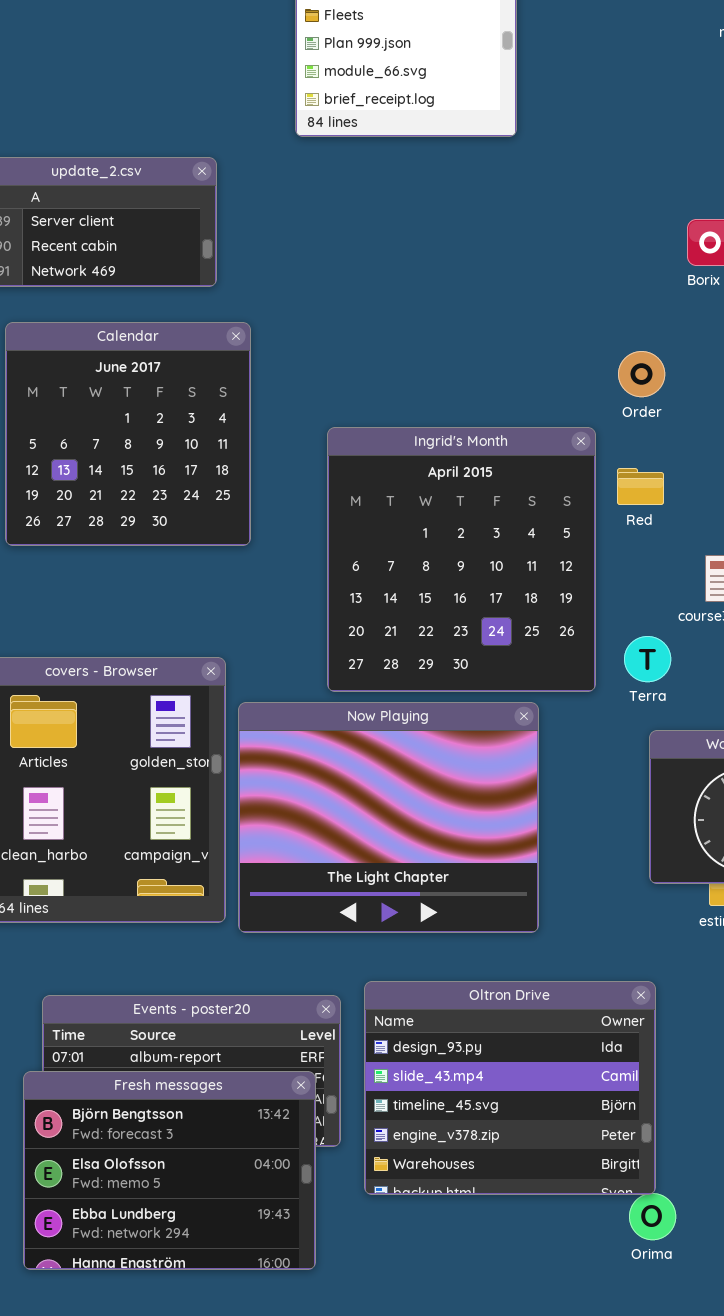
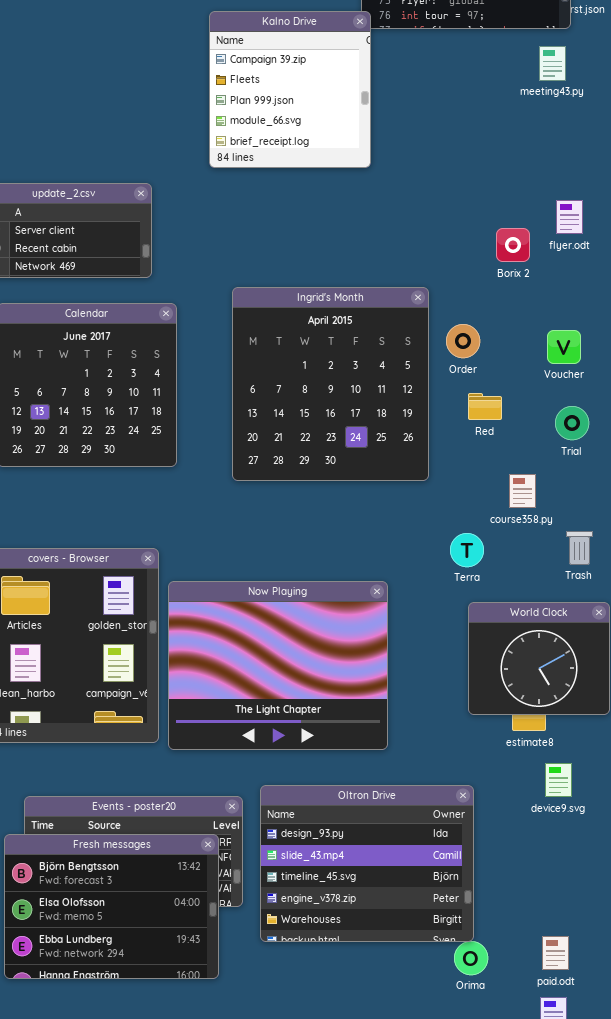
Ingrid's Month: [327,427,596,692] -> [232,287,429,481], moved
Red: [617,468,664,505] -> [468,393,502,420], moved
Fresh messages: [23,1071,316,1270] -> [4,834,219,979], moved

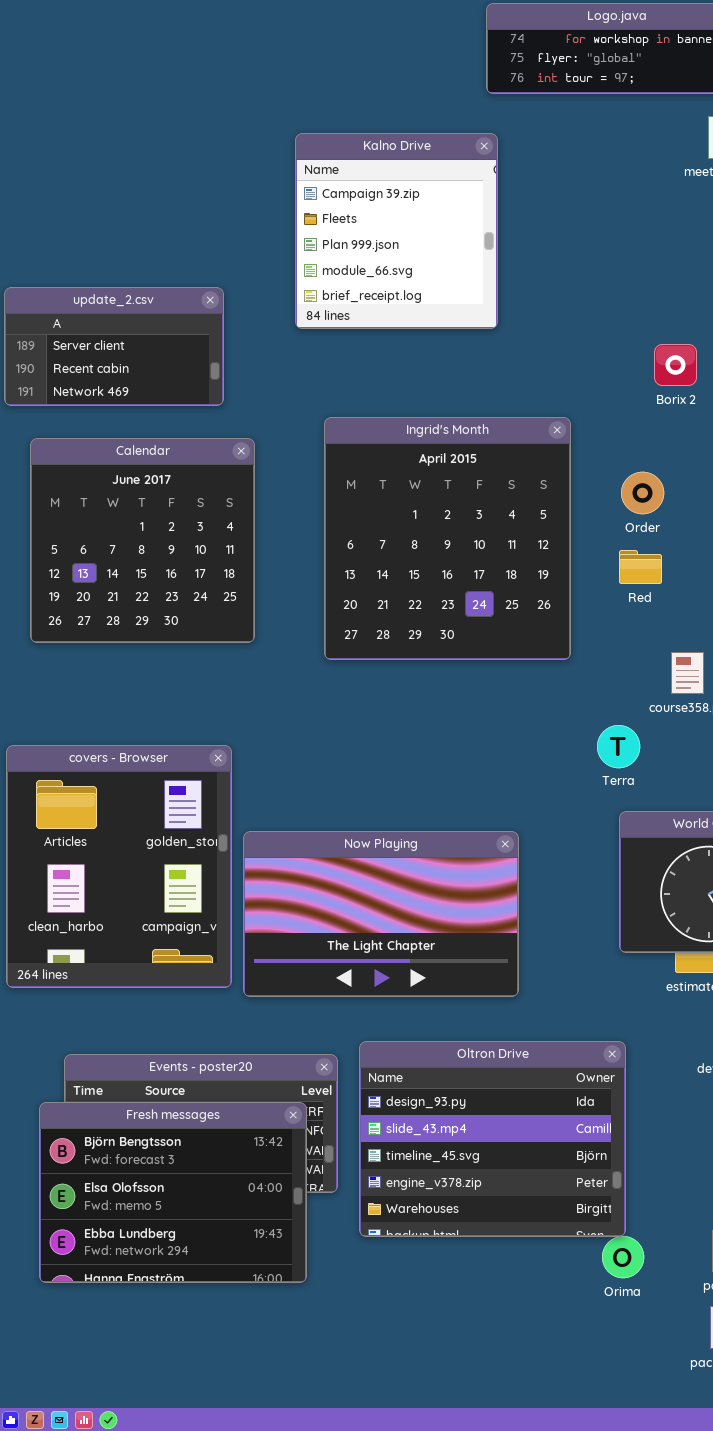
Kalno Drive: [209,11,371,168] -> [295,133,498,329], moved
Order: [446,324,480,358] -> [621,472,664,514], moved
Now Playing: [168,581,388,750] -> [243,831,519,997], resized

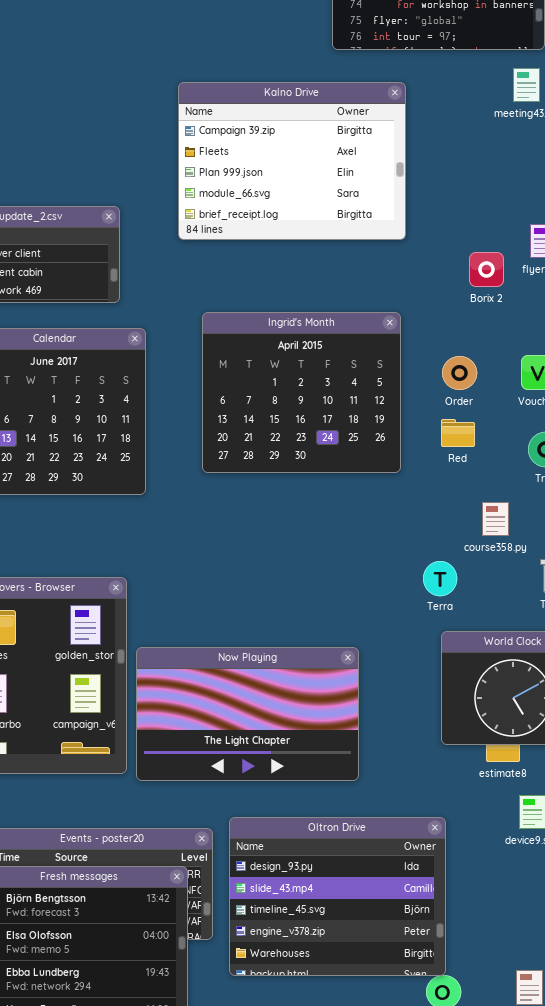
Kalno Drive: [295,133,498,329] -> [178,82,406,240], resized
Ingrid's Month: [324,417,571,660] -> [202,312,401,473], resized

